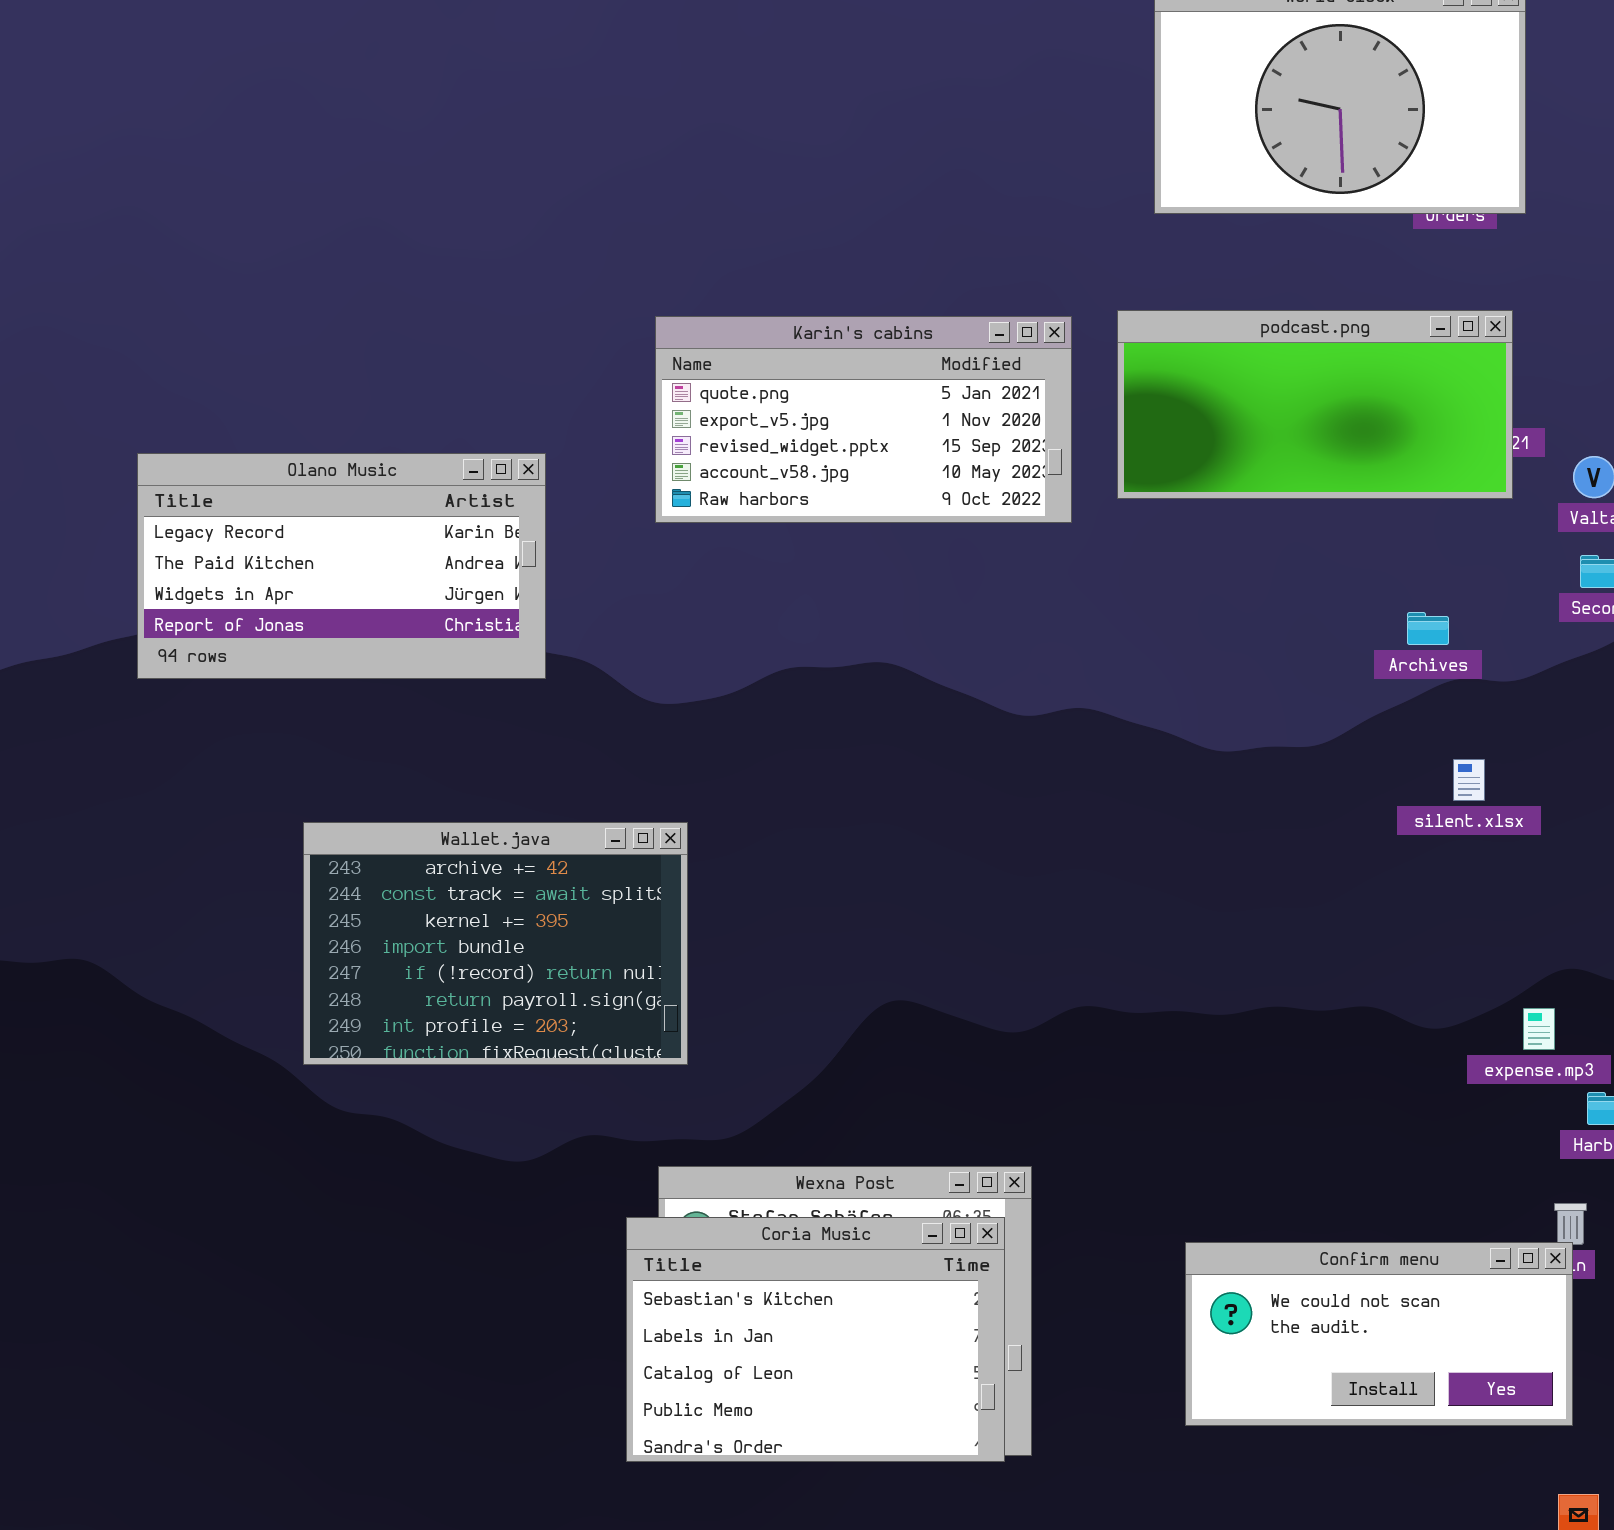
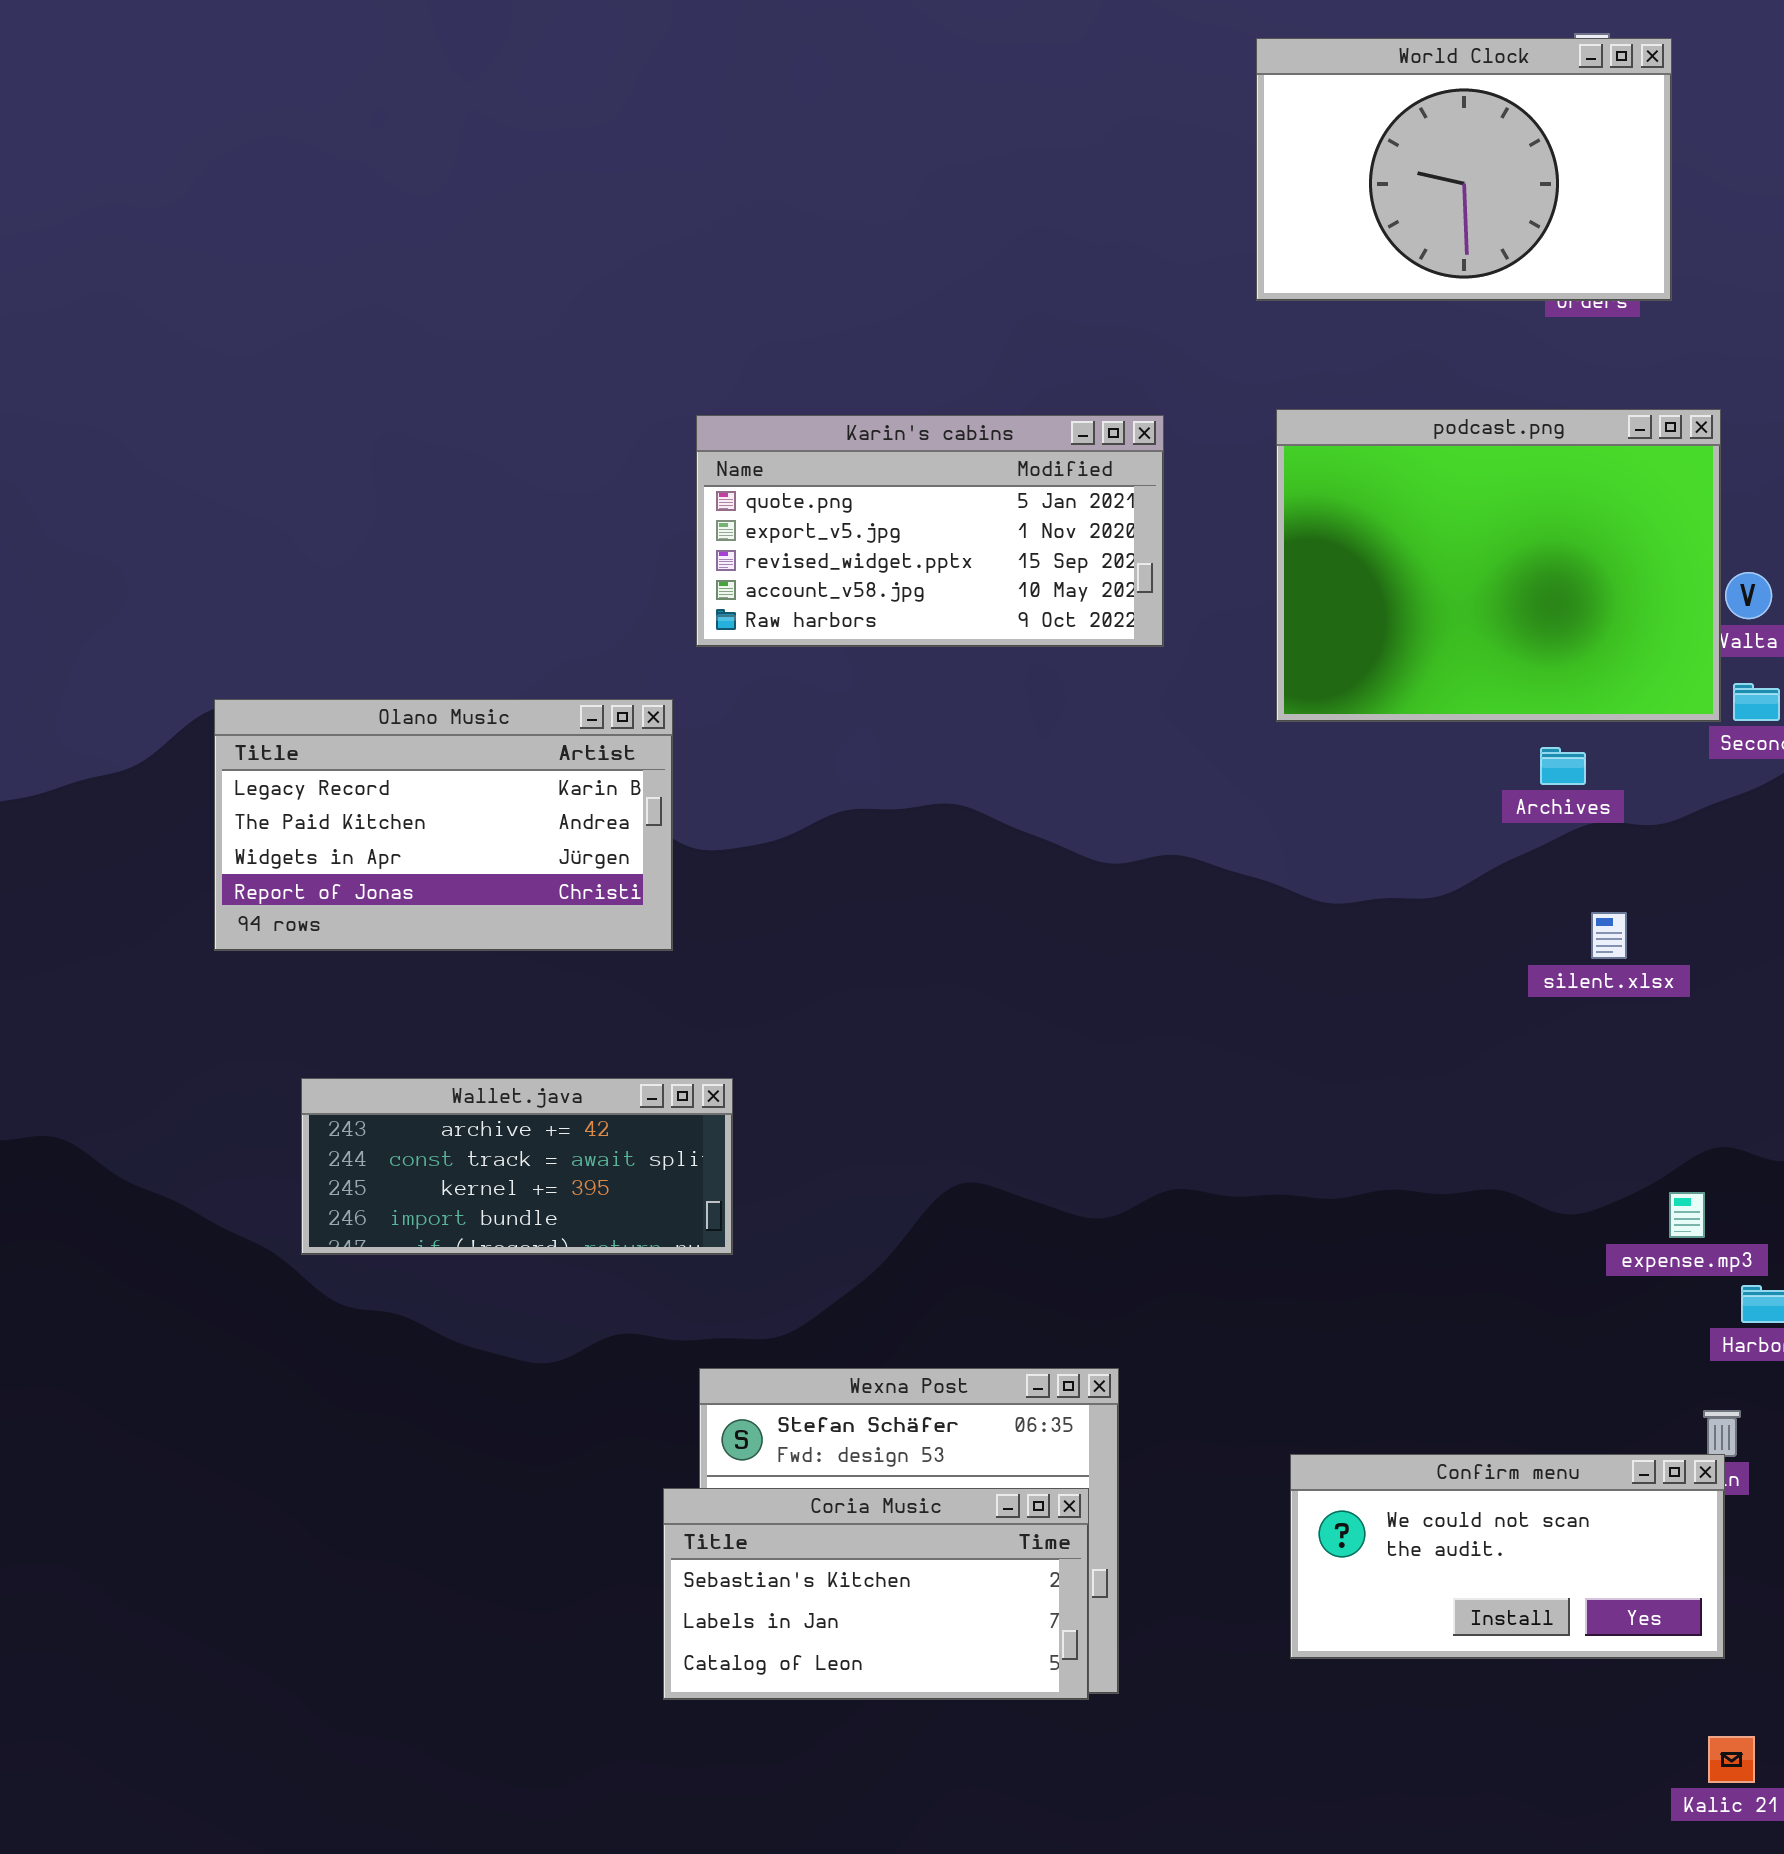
podcast.png: [1117,310,1513,499] -> [1276,409,1721,722], moved, resized
Olano Music: [137,453,546,679] -> [214,699,673,951], moved
Wallet.java: [303,822,688,1065] -> [301,1078,733,1255], resized
Coria Music: [626,1217,1005,1462] -> [663,1488,1089,1700], resized

